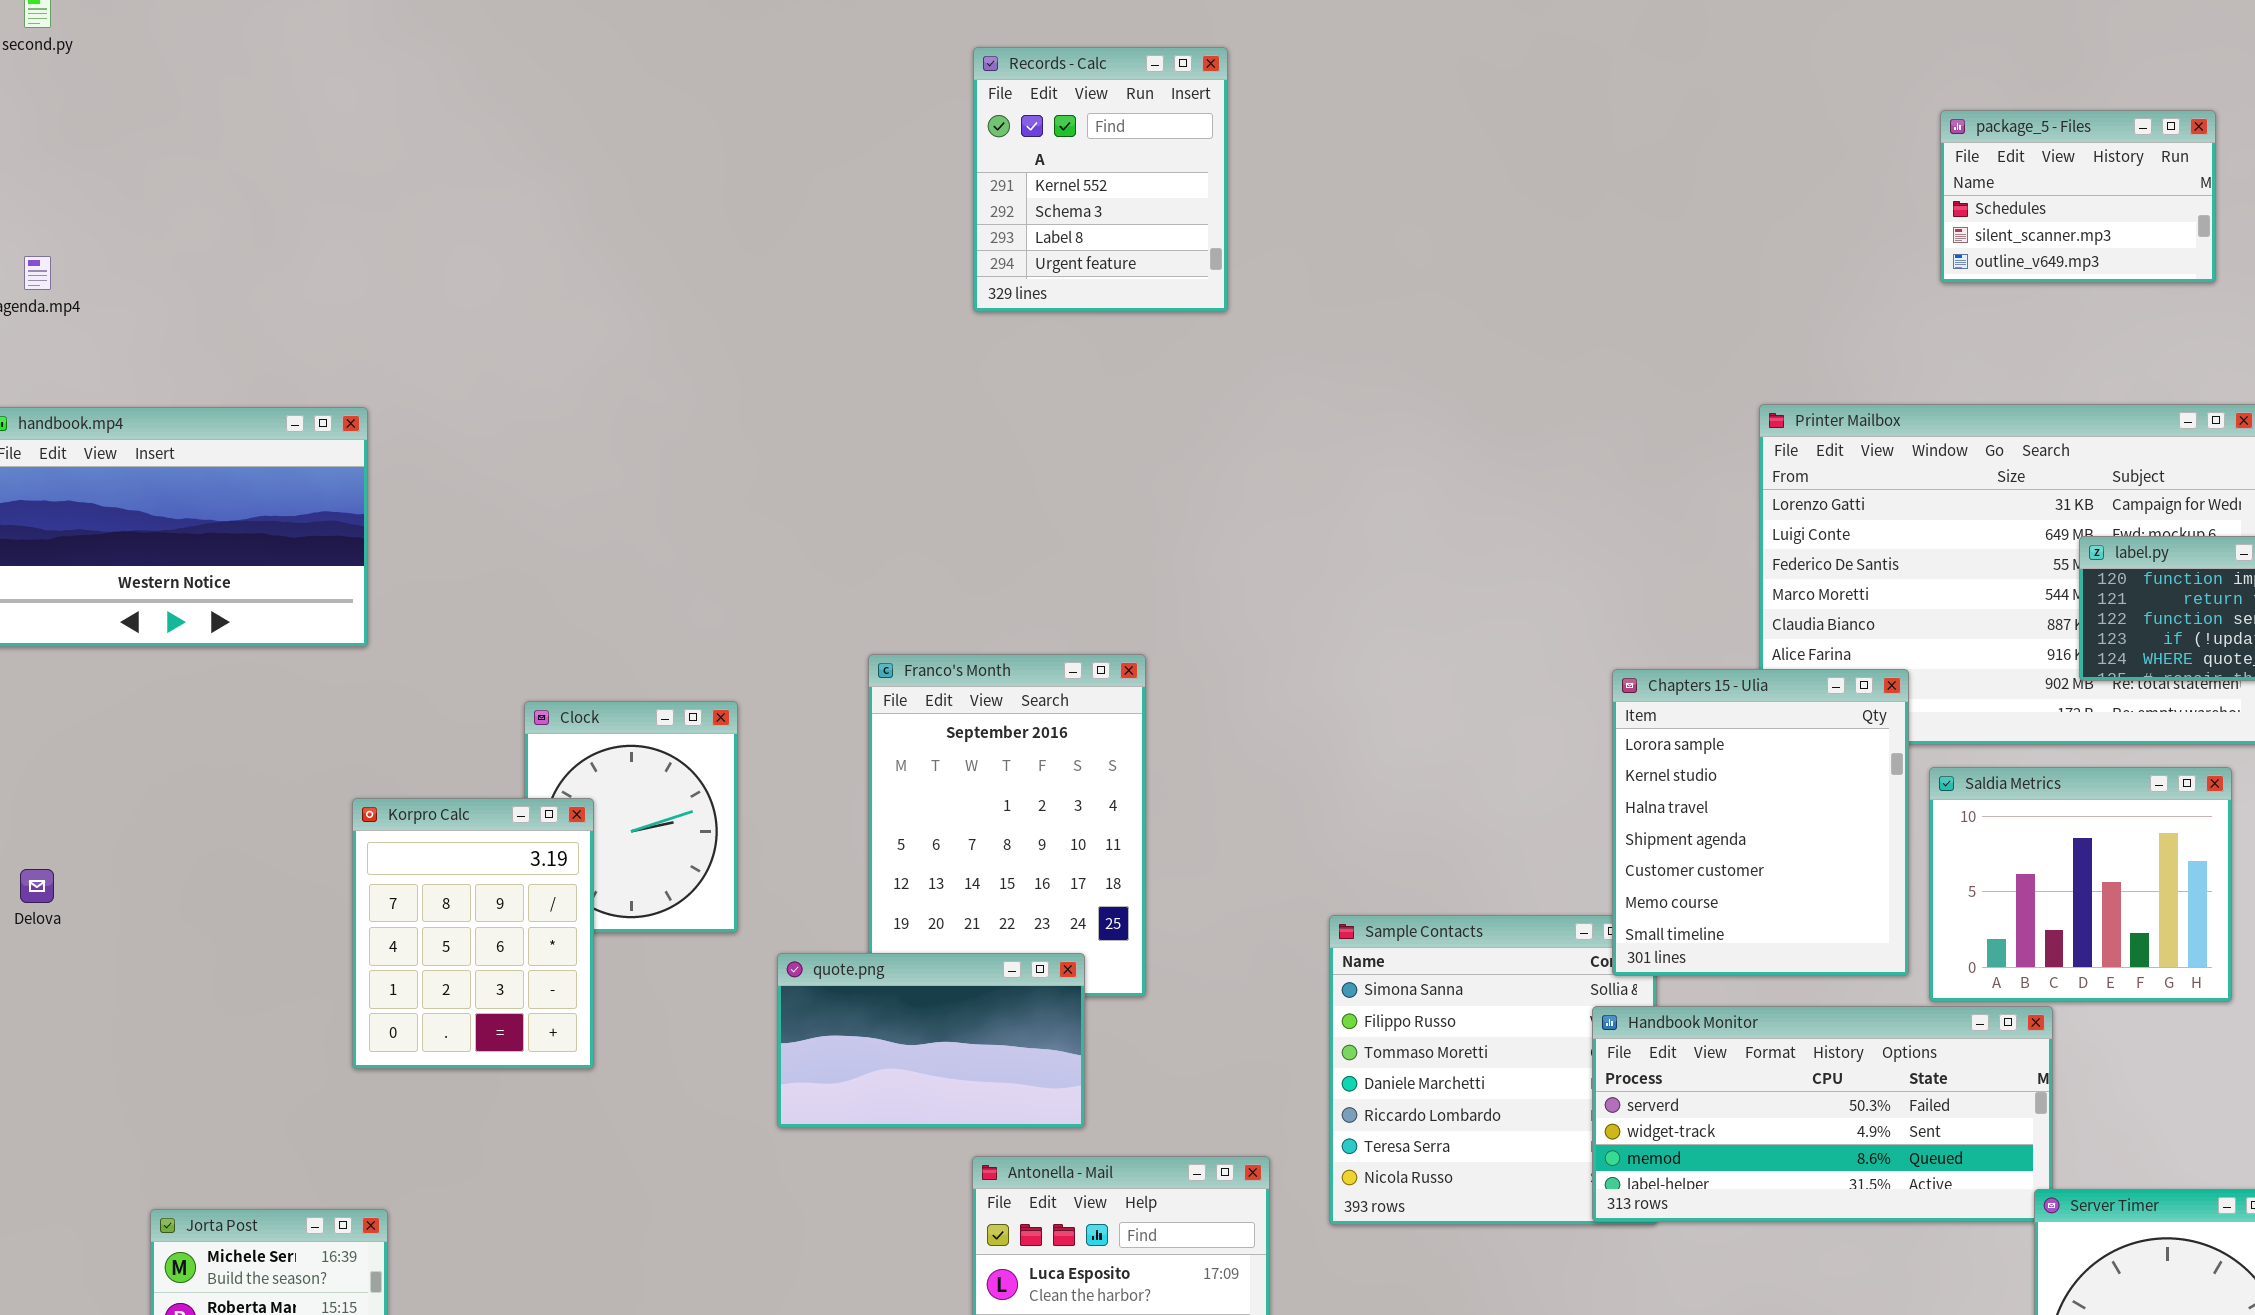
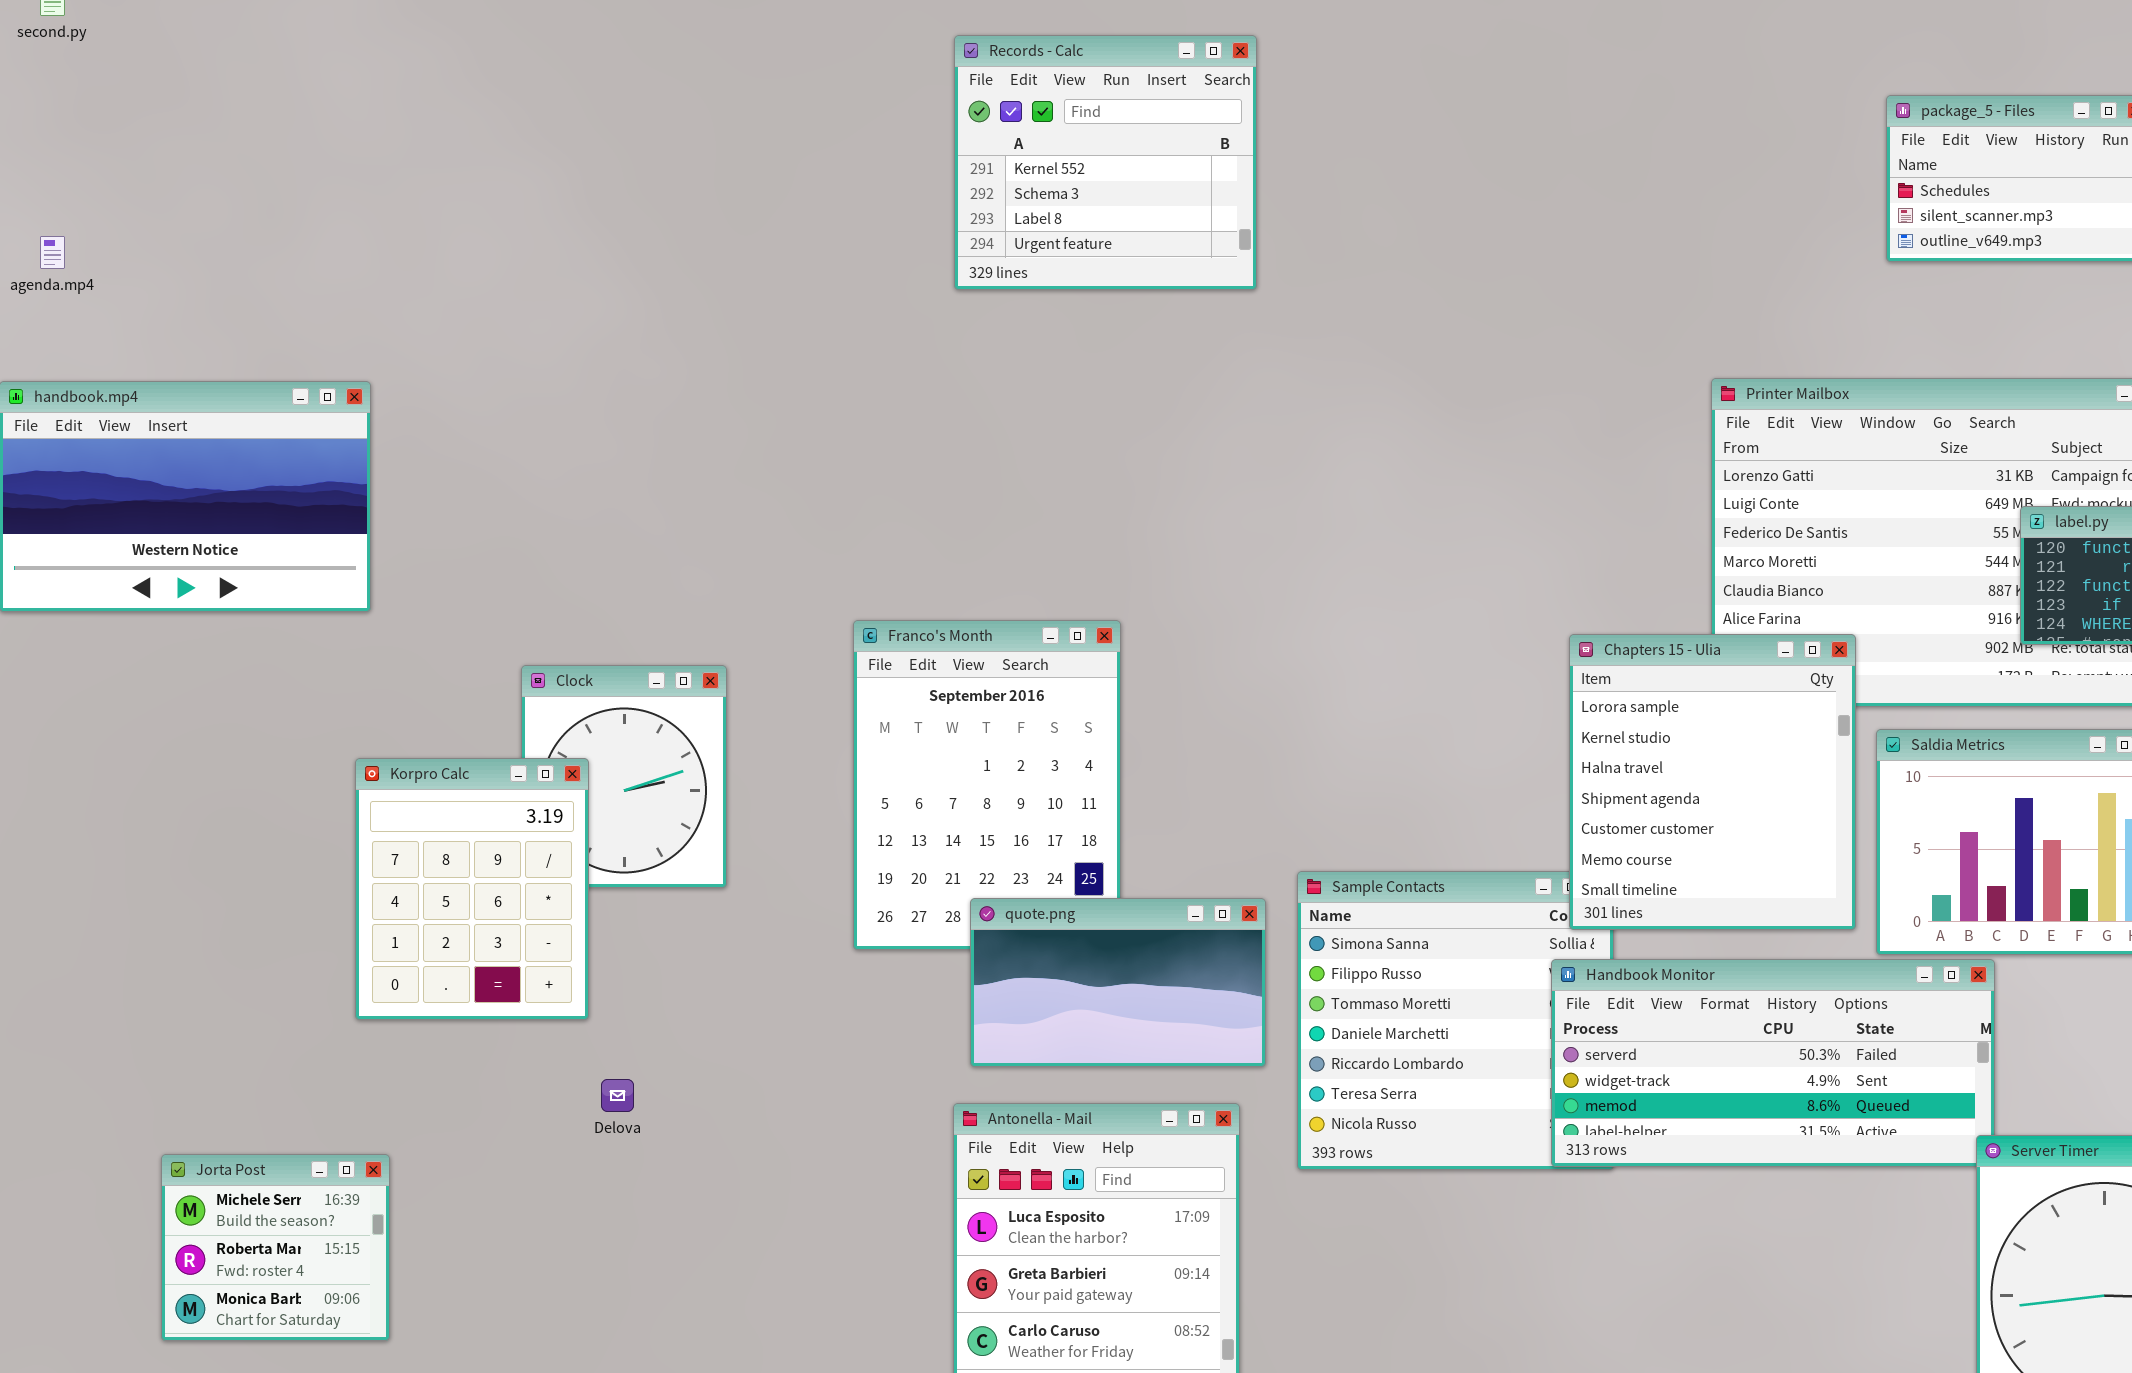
Records - Calc: [973,47,1228,312] -> [954,35,1257,290], resized
Delova: [20,869,54,903] -> [601,1079,634,1112], moved
quote.png: [777,953,1085,1128] -> [970,898,1266,1067], moved

